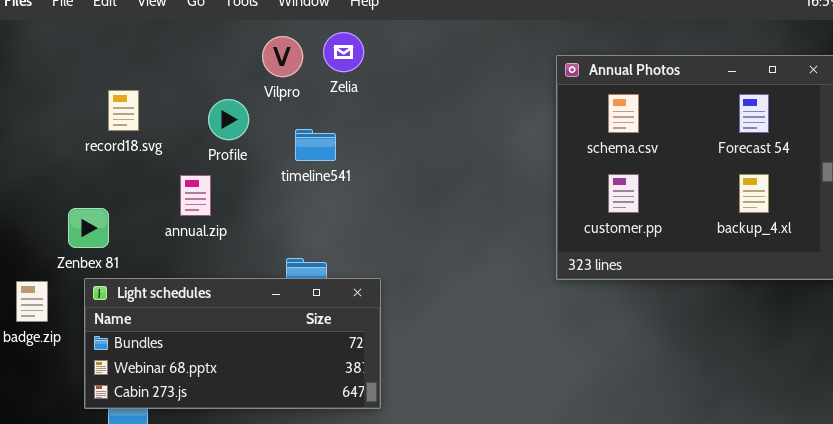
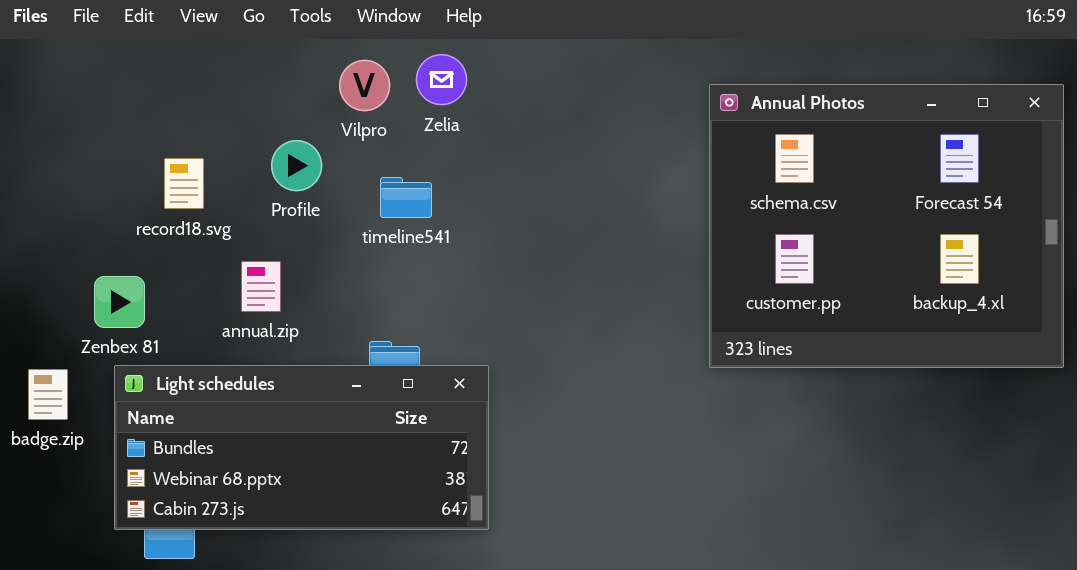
record18.svg: [108,90,139,131] -> [164,158,204,209], moved
annual.zip: [180,175,211,216] -> [241,261,281,312], moved

